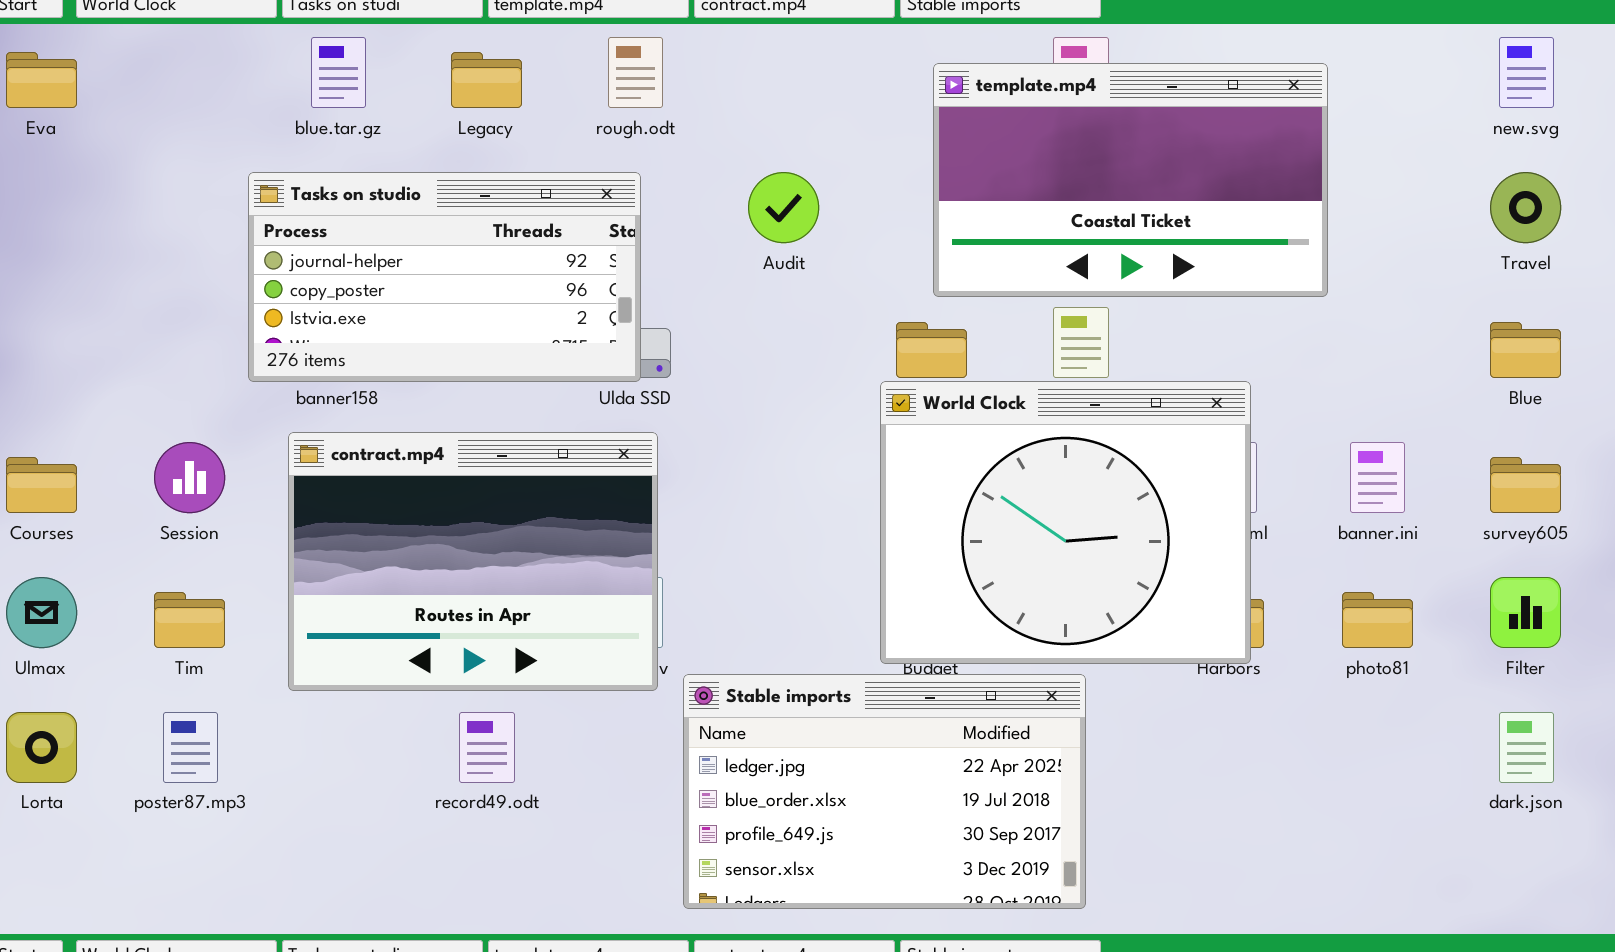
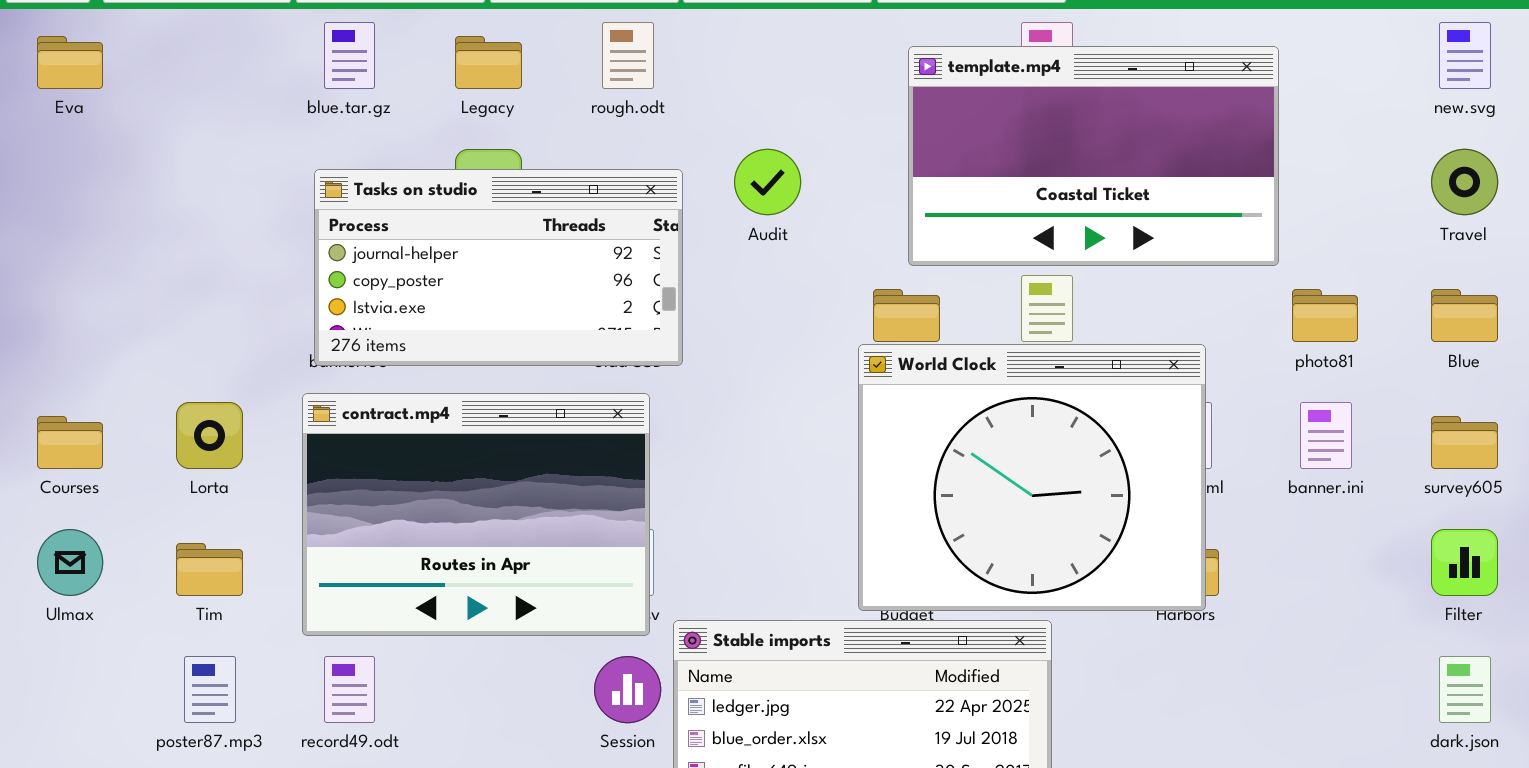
Tasks on studio: [248,172,641,382] -> [314,169,683,366], moved
Session: [154,442,225,513] -> [594,656,661,723], moved
photo81: [1342,592,1413,648] -> [1292,289,1358,342], moved
Lorta: [6,712,77,783] -> [176,402,243,469], moved
record49.odt: [459,712,515,783] -> [324,656,375,723], moved

